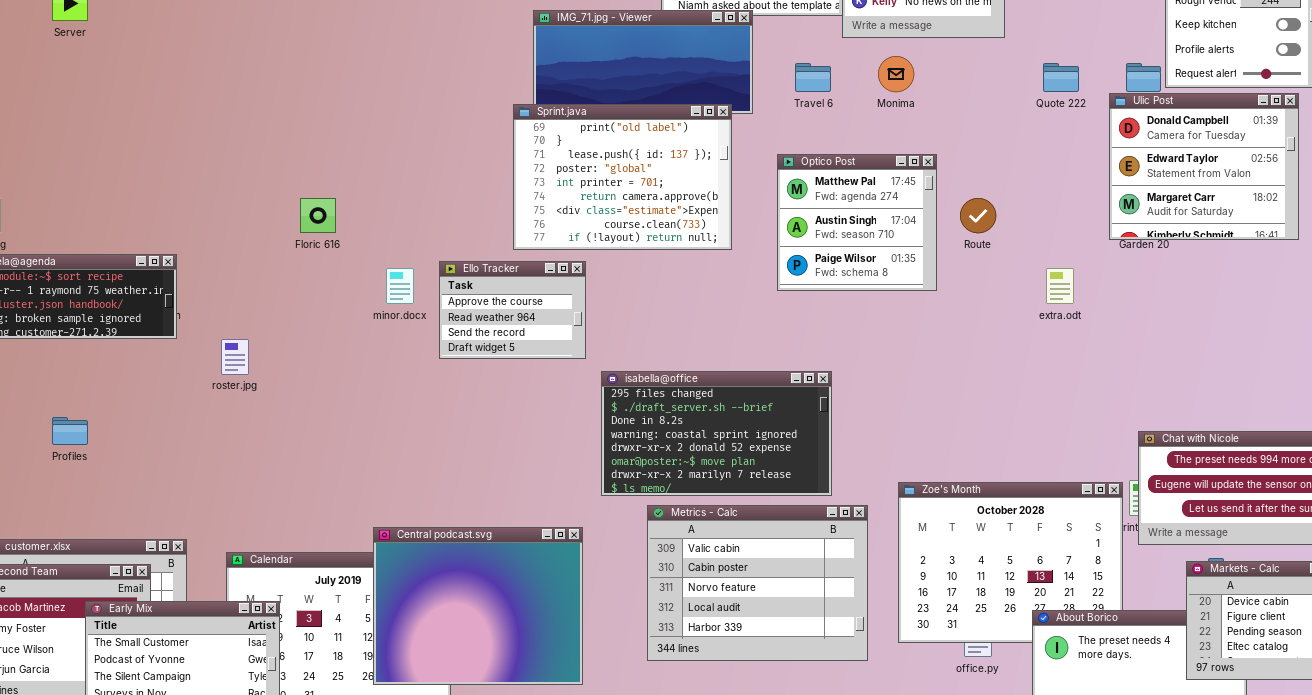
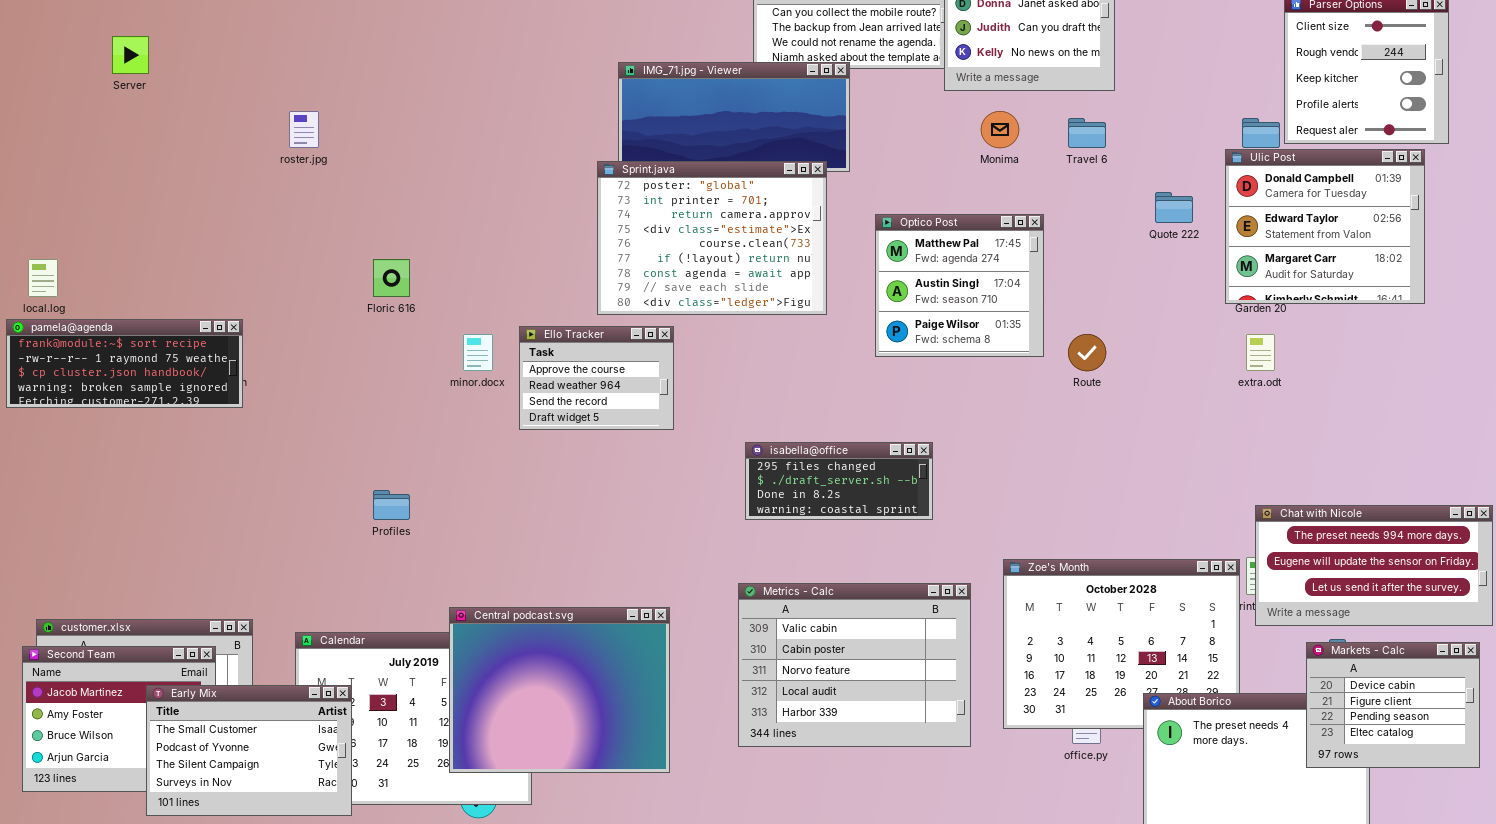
Travel 6: [795,63,831,92] -> [1068,118,1106,148], moved
Quote 222: [1043,63,1079,92] -> [1155,192,1193,223], moved
Sprint.java: [513,104,732,250] -> [597,161,827,315], scrolled down 3 rows
Route: [960,198,996,233] -> [1068,334,1106,371], moved
extra.odt: [1046,268,1074,304] -> [1246,334,1275,371], moved
roster.jpg: [221,339,249,375] -> [289,111,319,148], moved
isabella@office: [601,371,832,496] -> [745,442,933,520], resized
Profiles: [52,417,88,445] -> [373,490,410,520], moved

